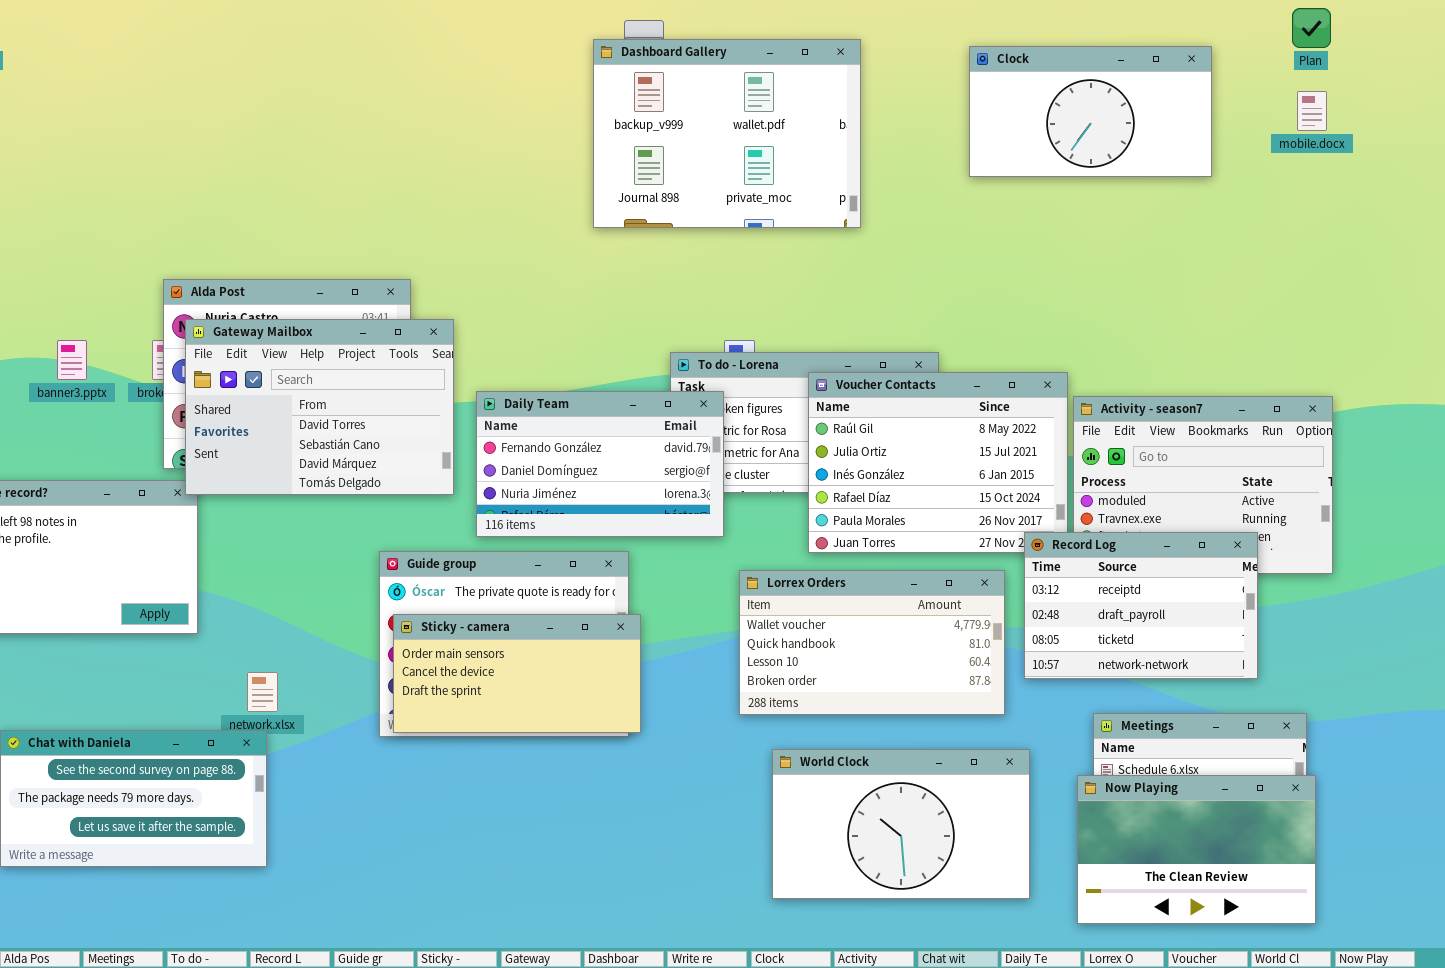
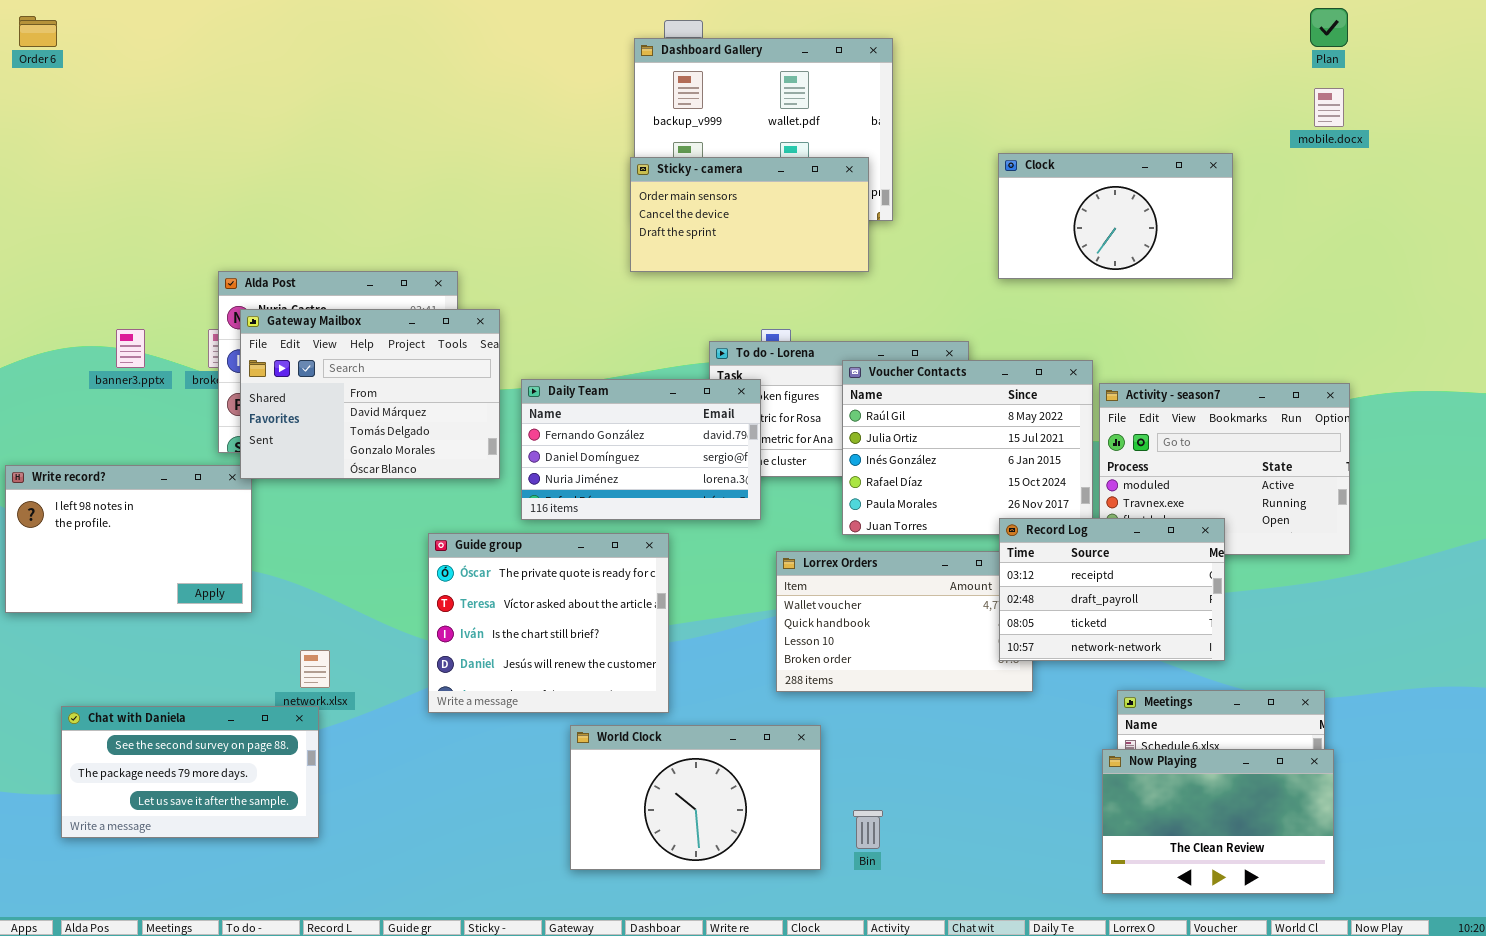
Clock: [969,46,1212,177] -> [998,153,1233,279], moved
Gateway Mailbox: [185,319,454,495] -> [240,309,500,479], scrolled down 2 rows
Record Log: [1024,532,1258,679] -> [999,518,1225,661], moved
Sticky - camera: [393,614,641,733] -> [630,157,869,272], moved
World Clock: [772,749,1030,899] -> [570,725,821,870], moved

